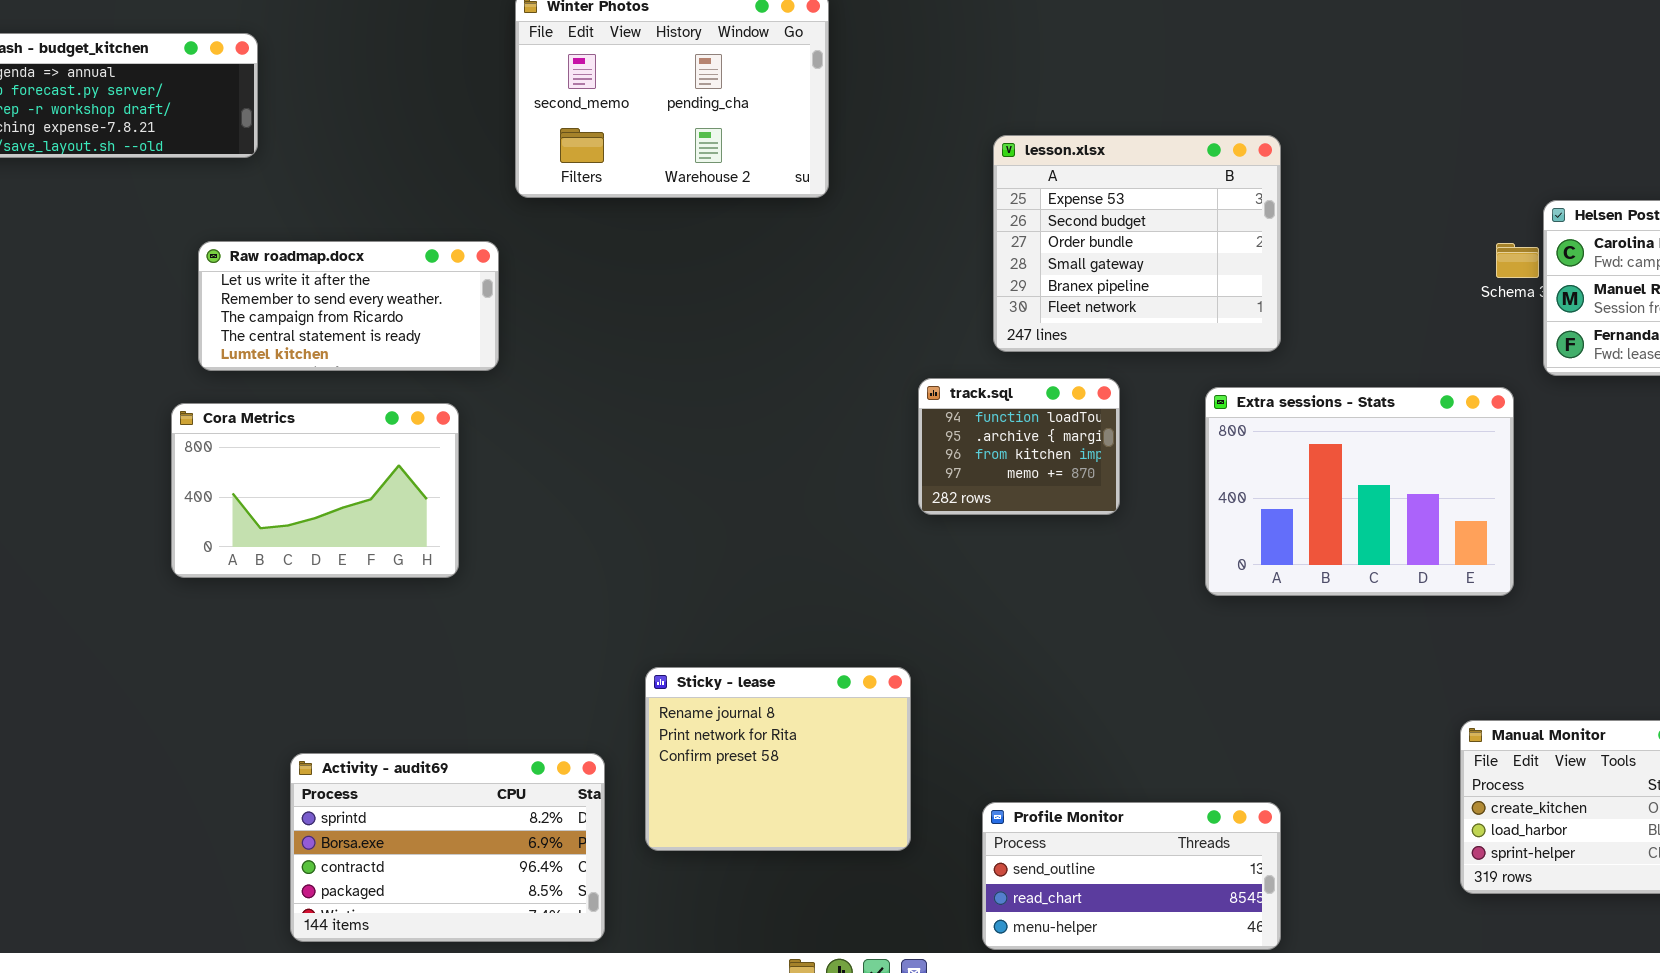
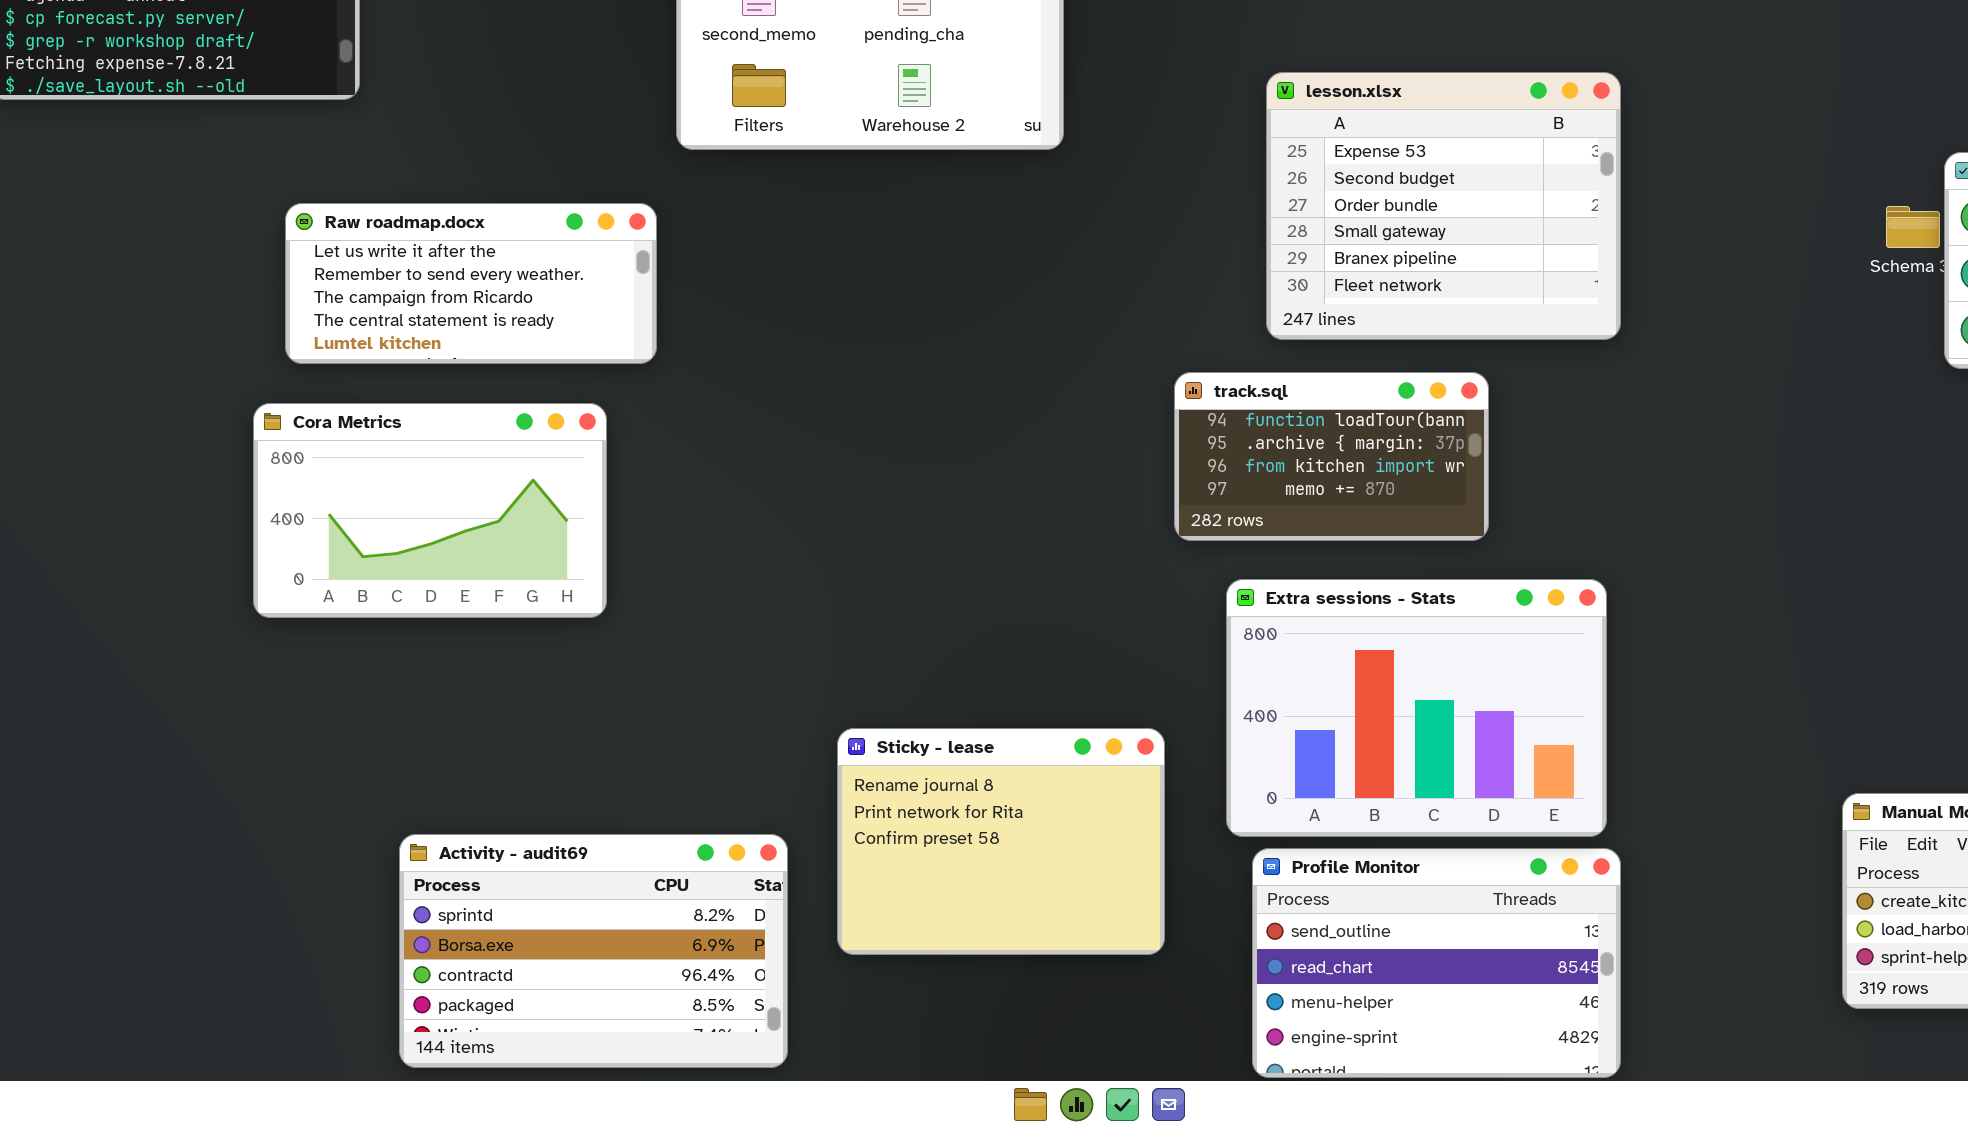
track.sql: [918,378,1120,515] -> [1174,372,1489,541], resized
Extra sessions - Stats: [1205,387,1514,596] -> [1226,579,1607,837], moved
Profile Monitor: [982,802,1281,950] -> [1252,848,1621,1078], resized

